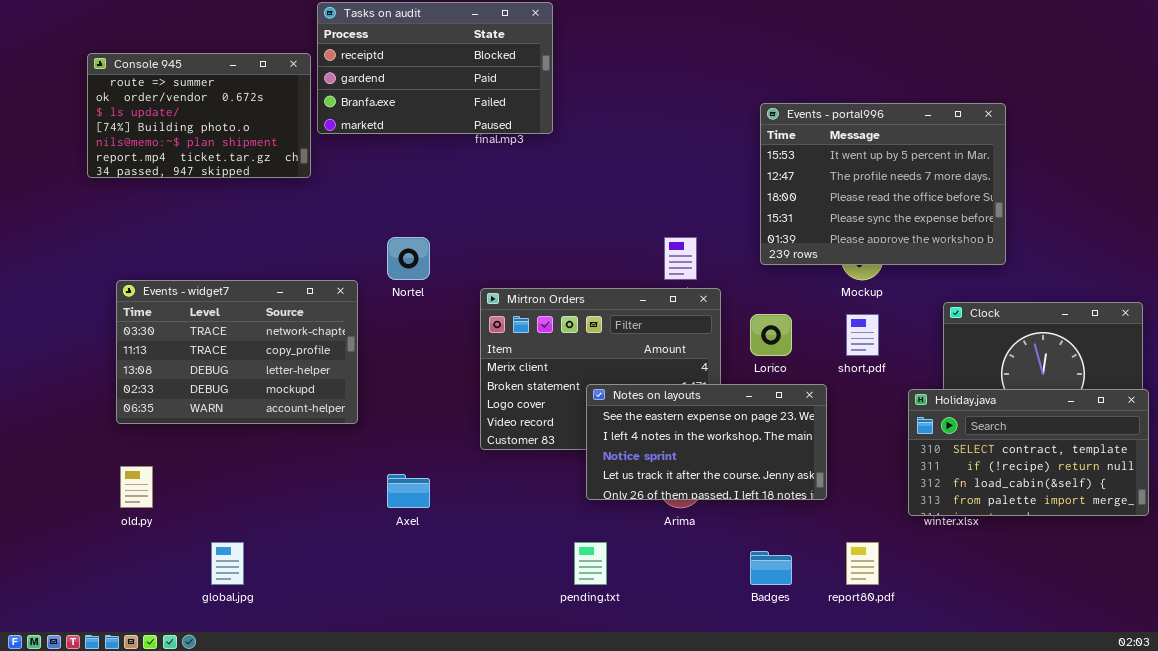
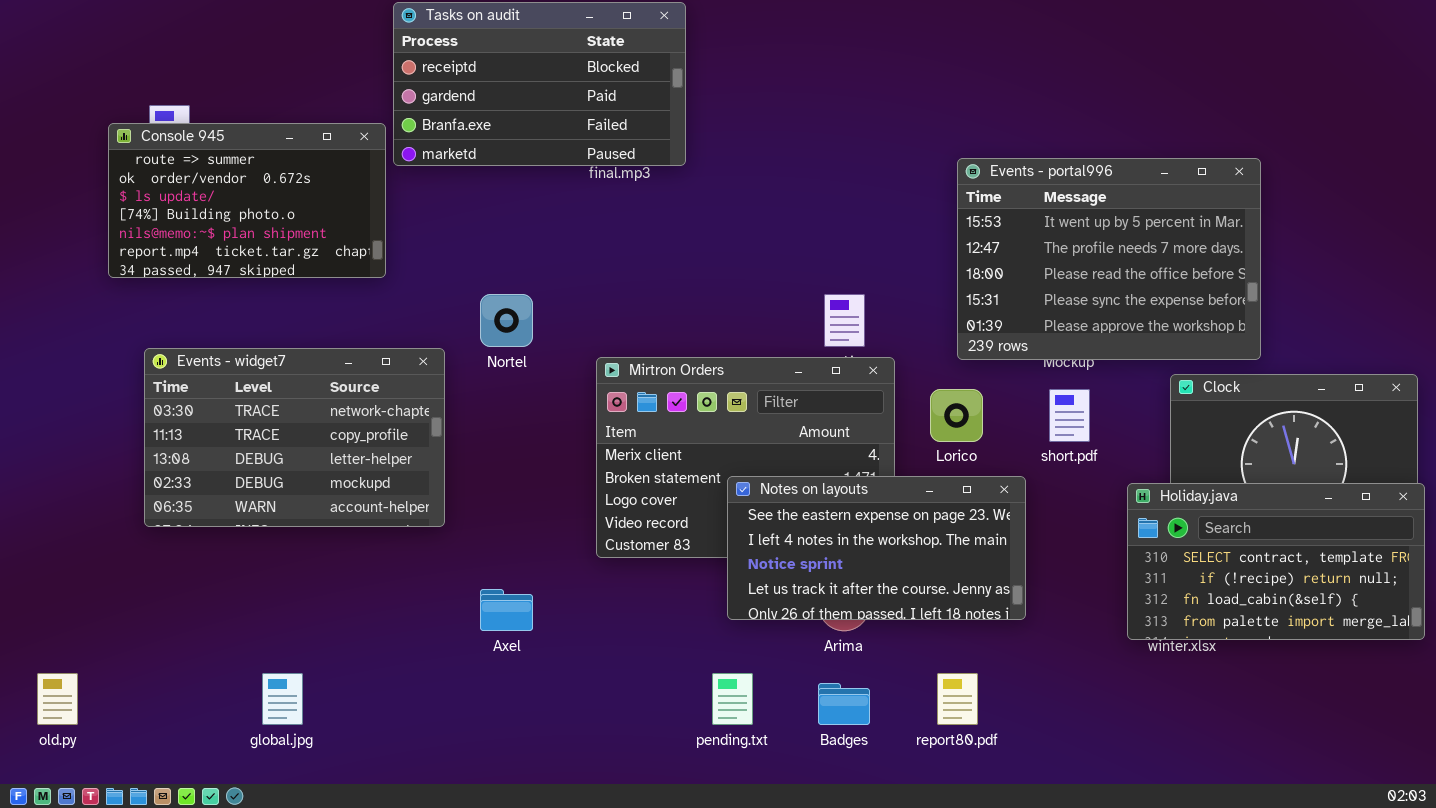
Console 945: [87,53,311,178] -> [108,123,386,278], moved
Events - portal996: [760,103,1006,265] -> [957,158,1261,360], moved
old.py: [120,466,153,508] -> [37,673,78,725], moved
report80.pdf: [846,542,879,585] -> [937,673,978,725], moved
Badges: [750,551,792,585] -> [818,683,870,725], moved

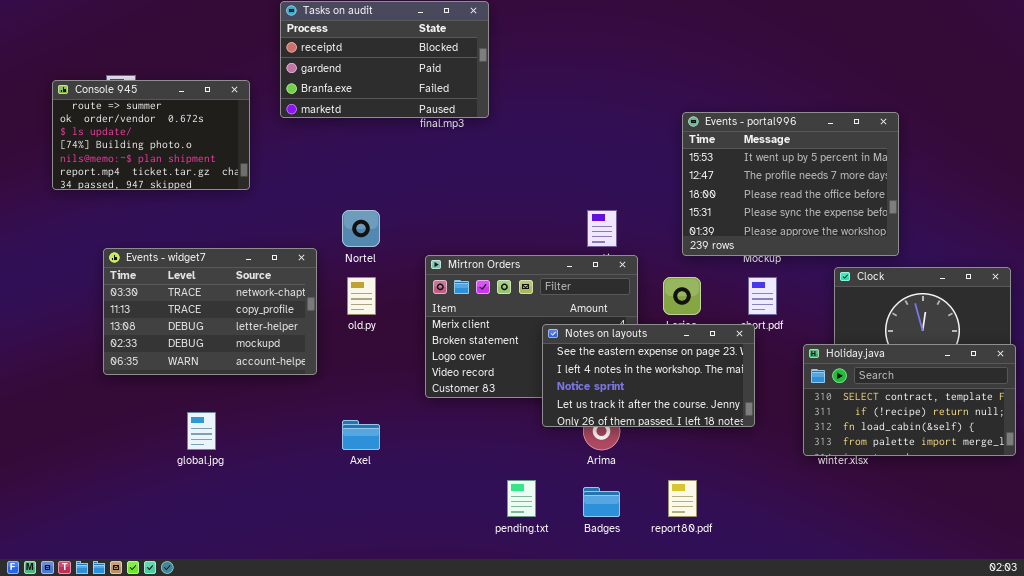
Console 945: [108,123,386,278] -> [52,80,250,190], moved
Notes on layouts: [727,476,1026,620] -> [542,324,755,427], moved
old.py: [37,673,78,725] -> [347,277,376,315], moved
global.jpg: [262,673,303,725] -> [187,412,216,450], moved

